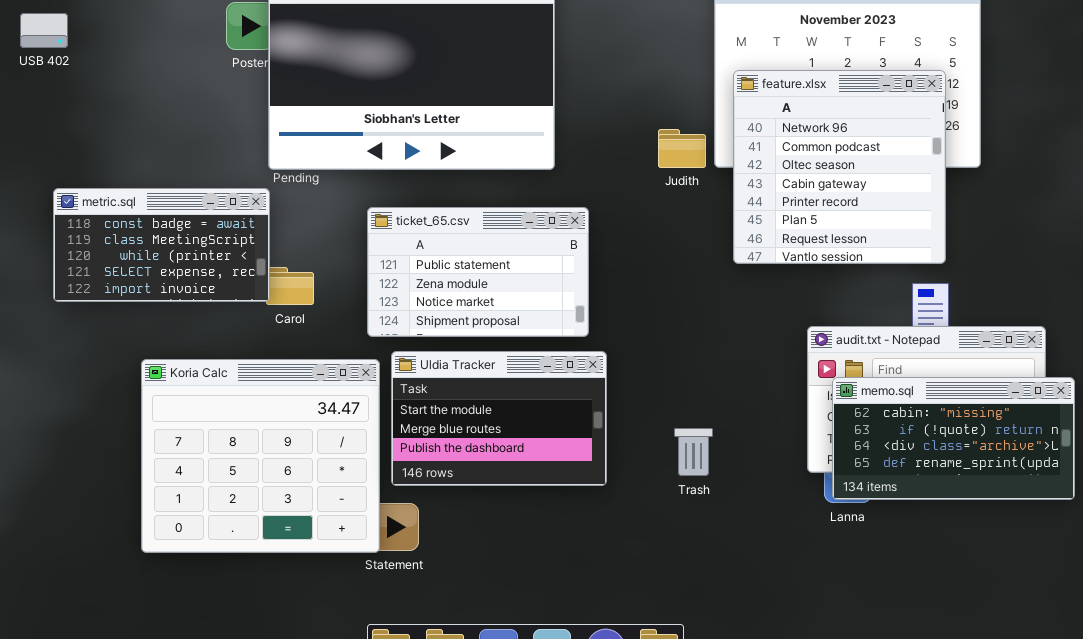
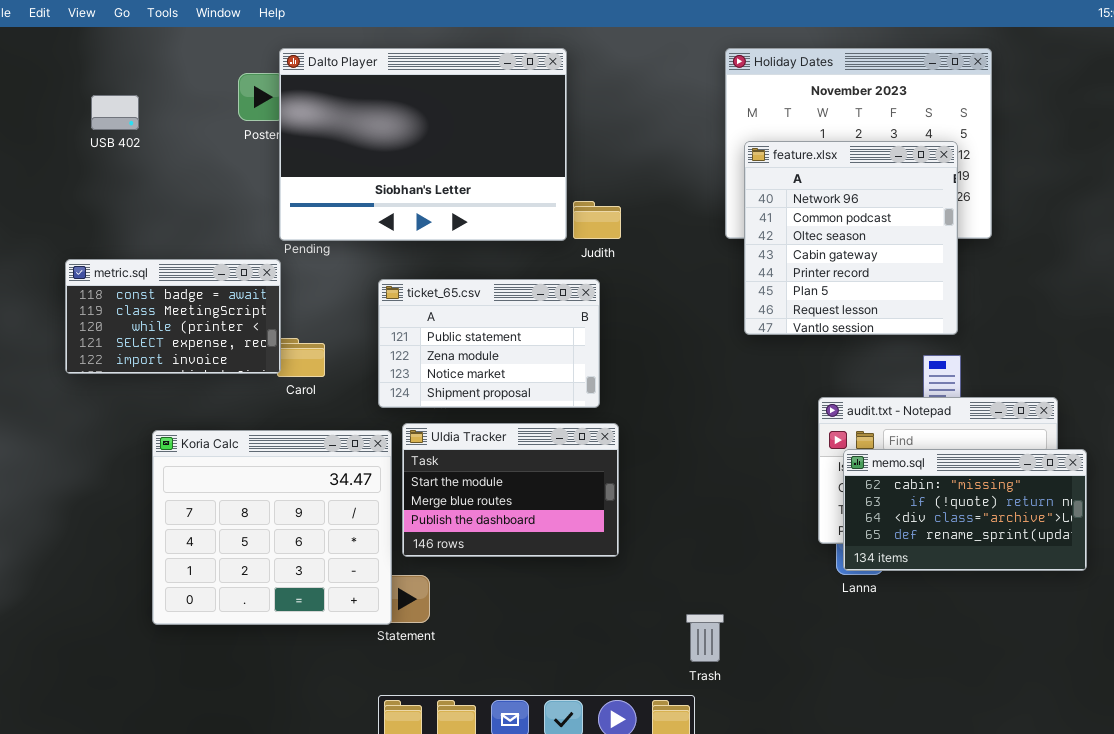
USB 402: [20,13,68,48] -> [91,95,139,130], moved
Judith: [658,129,706,168] -> [573,201,621,239], moved
Trash: [674,428,713,476] -> [686,614,724,662], moved

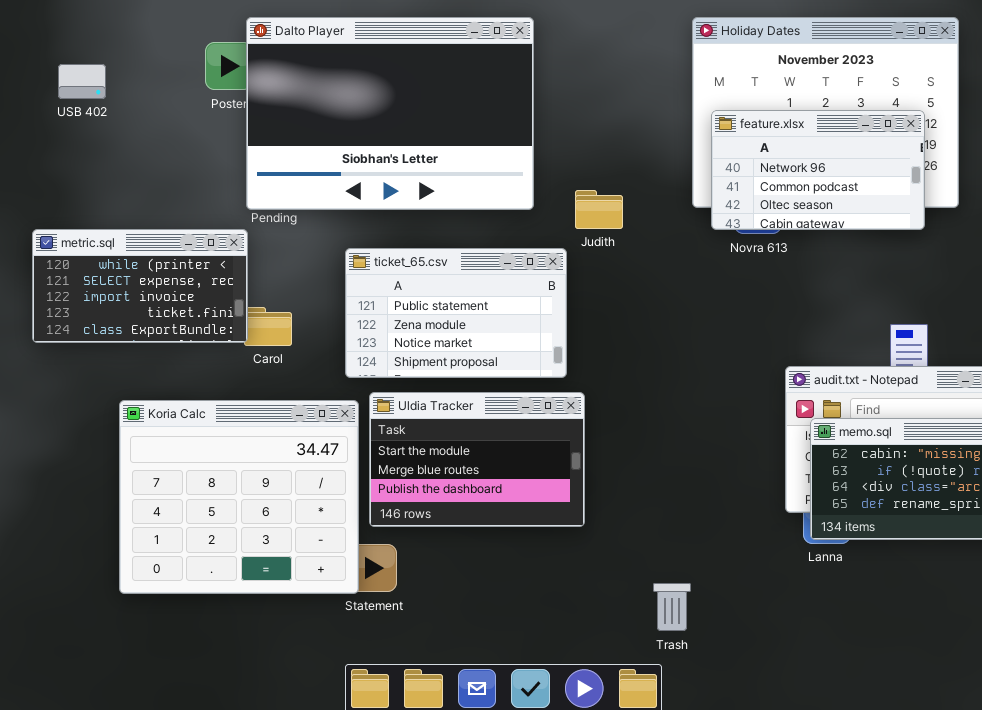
feature.xlsx: [744,141,958,335] -> [711,110,925,230], resized
Judith: [573,201,621,239] -> [575,190,623,229], moved
metric.sql: [65,259,281,374] -> [32,229,248,343], scrolled down 2 rows

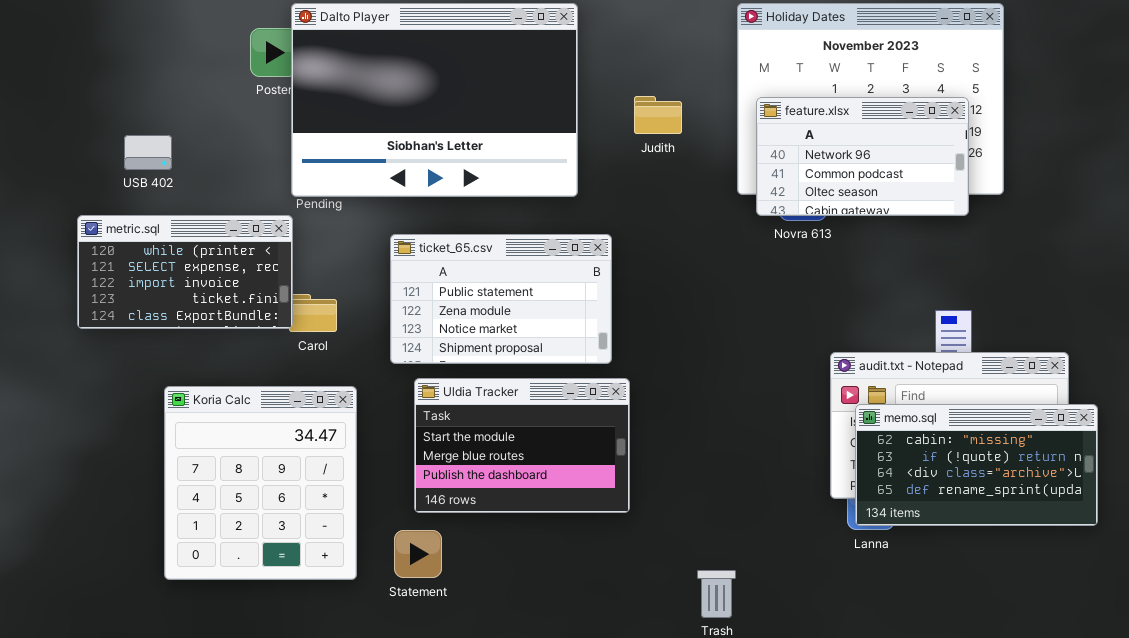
USB 402: [58,64,106,99] -> [124,135,172,170], moved
Judith: [575,190,623,229] -> [634,96,682,134], moved
Koria Calc: [119,400,359,594] -> [164,386,357,580], resized

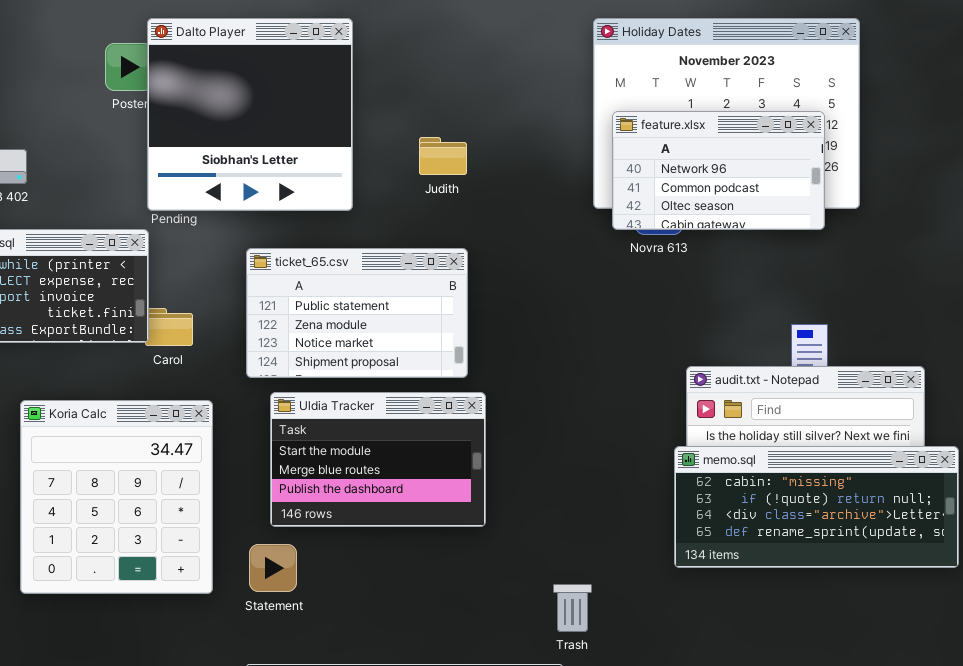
Dalto Player: [291,3,578,197] -> [147,18,353,211], resized
Judith: [634,96,682,134] -> [419,137,467,175], moved
memo.sql: [855,404,1098,526] -> [674,446,959,568], moved, resized

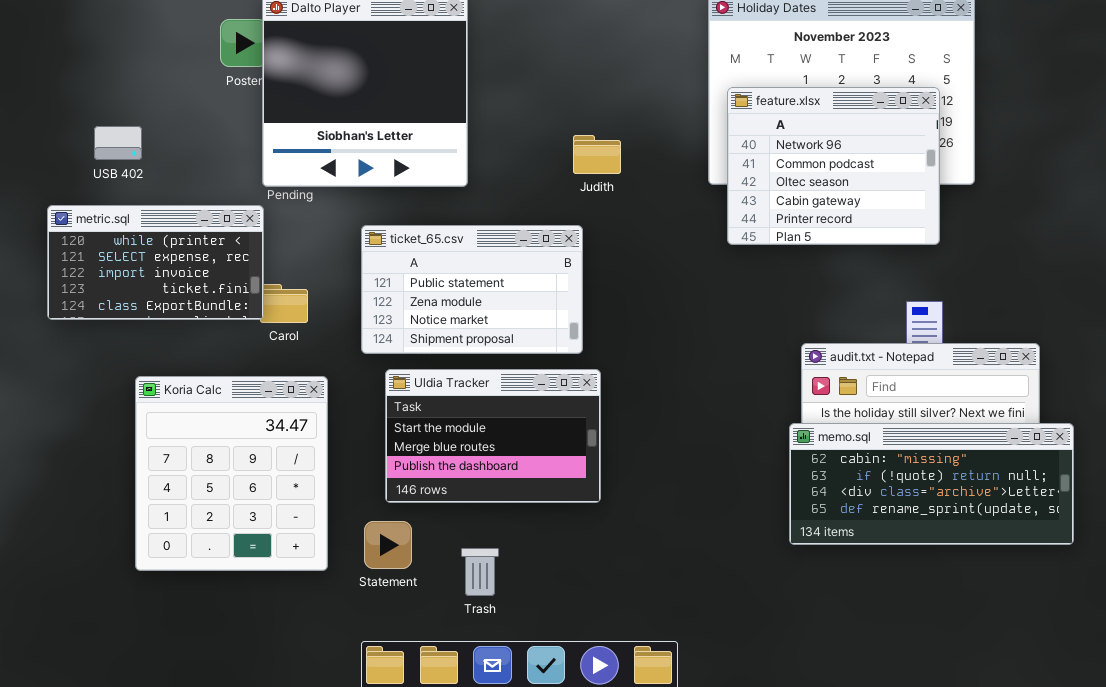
feature.xlsx: [612,111,825,230] -> [727,87,940,245], resized
Judith: [419,137,467,175] -> [573,135,621,174], moved
Trash: [553,584,592,632] -> [461,548,499,596], moved

